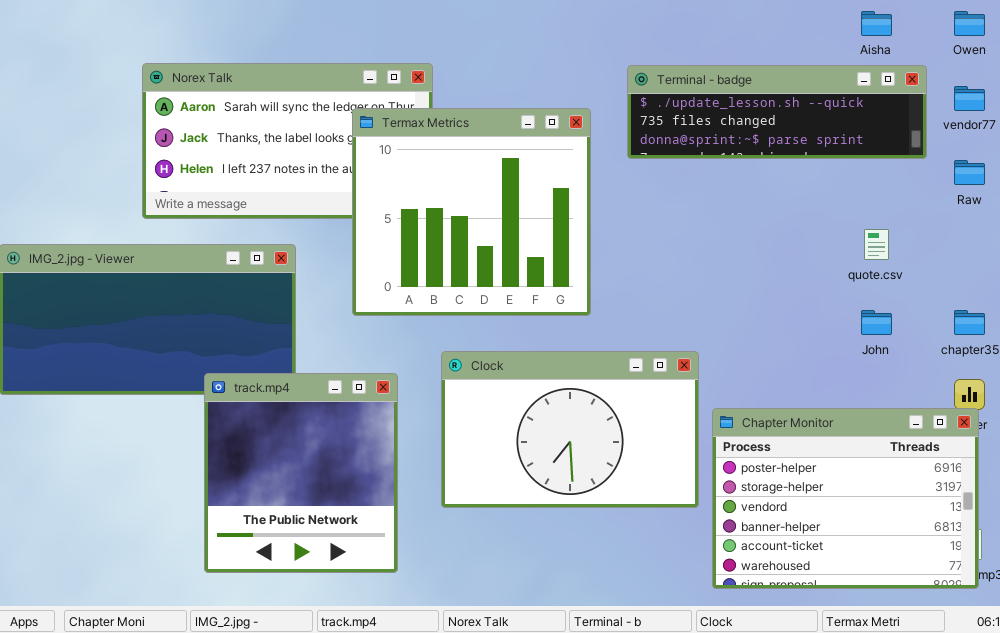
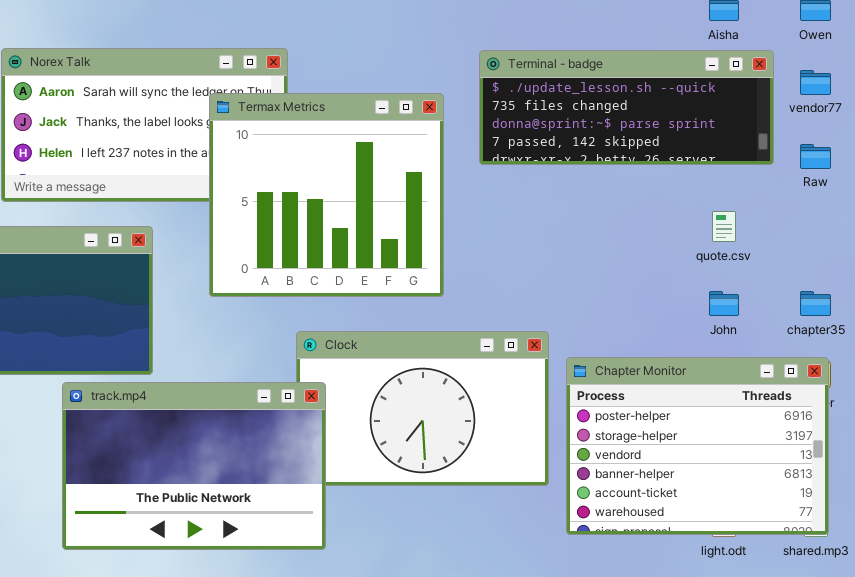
Terminal - badge: [627,65,927,159] -> [479,50,774,165], resized
track.mp4: [204,373,398,573] -> [62,382,326,550], resized
Chapter Monitor: [712,408,979,589] -> [566,357,829,535], moved

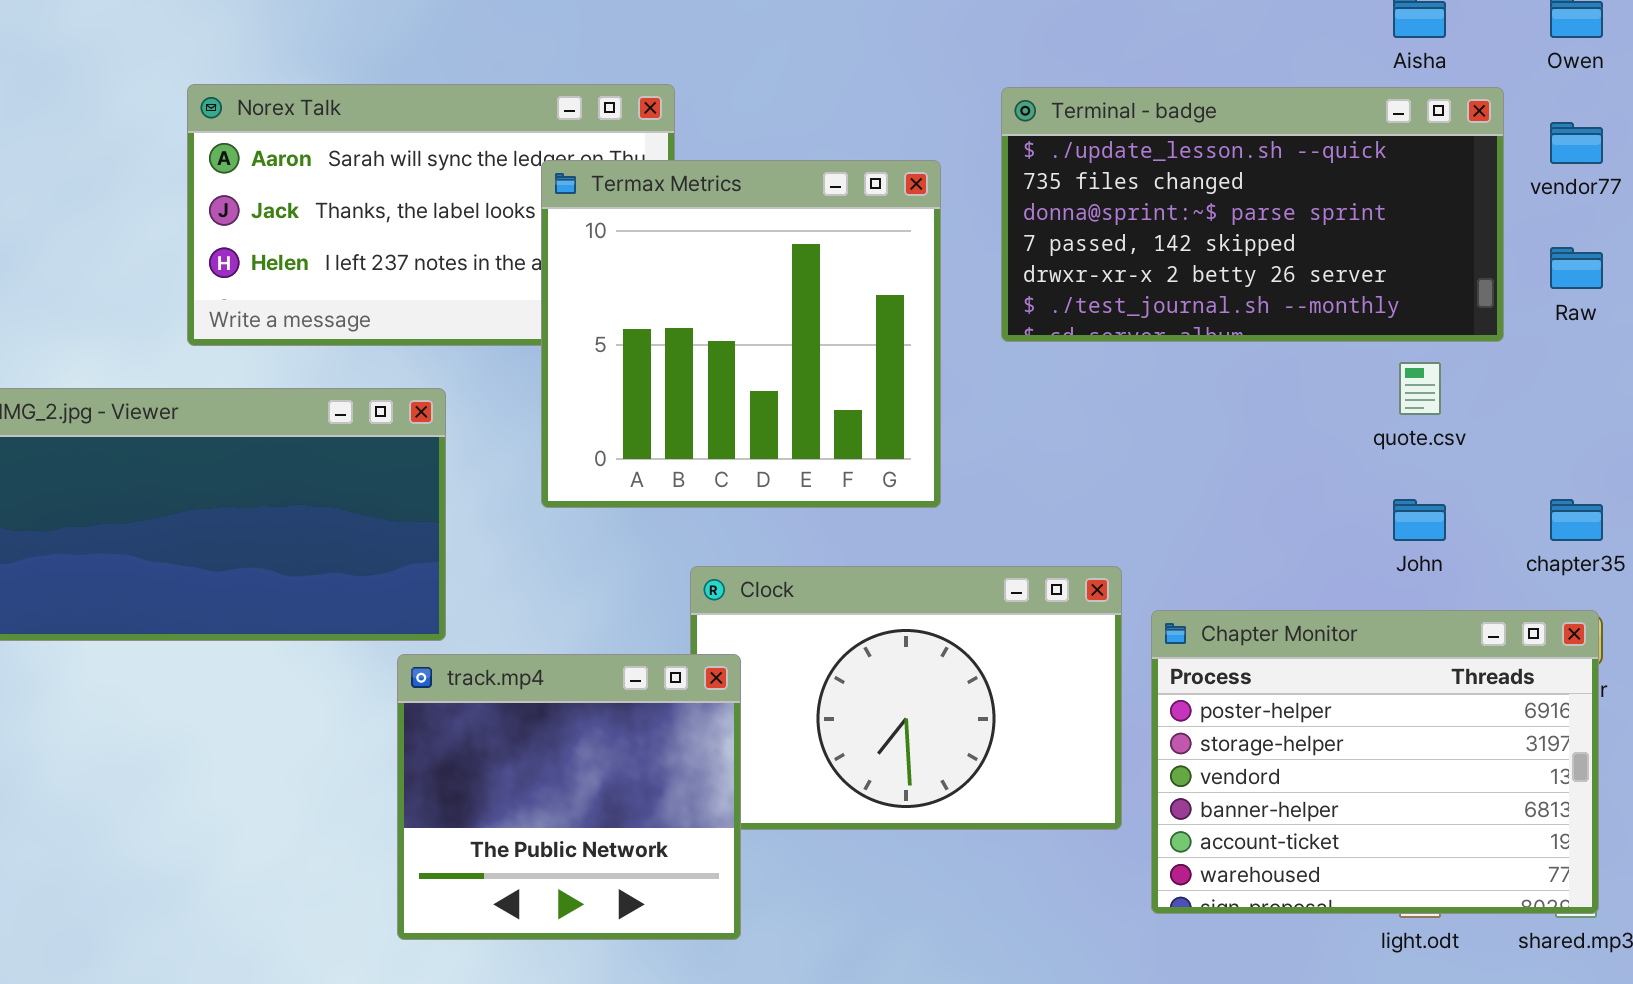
Terminal - badge: [479,50,774,165] -> [1001,87,1504,342], resized
track.mp4: [62,382,326,550] -> [397,654,741,940], resized

